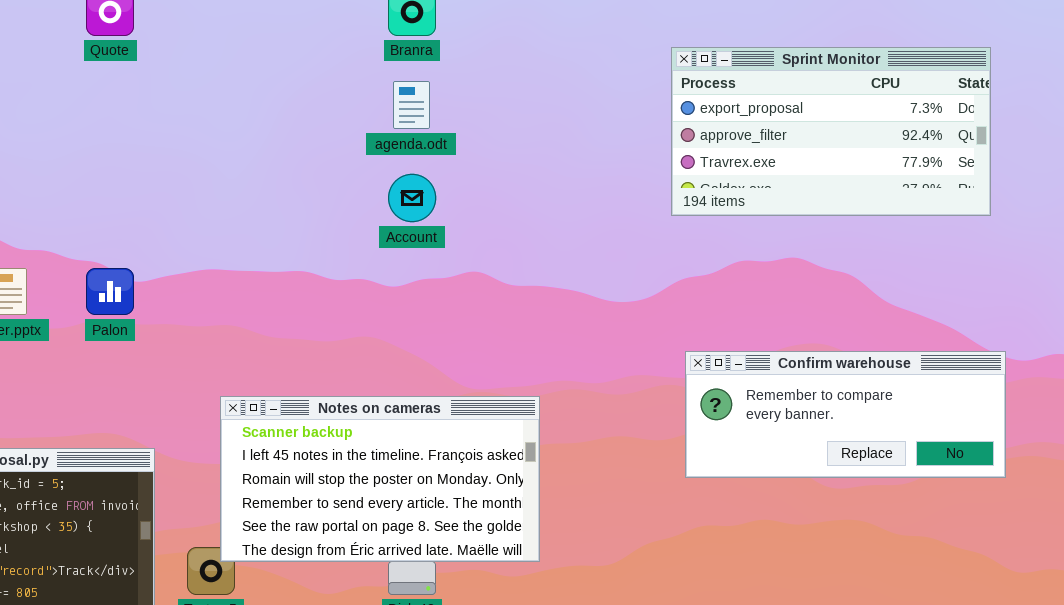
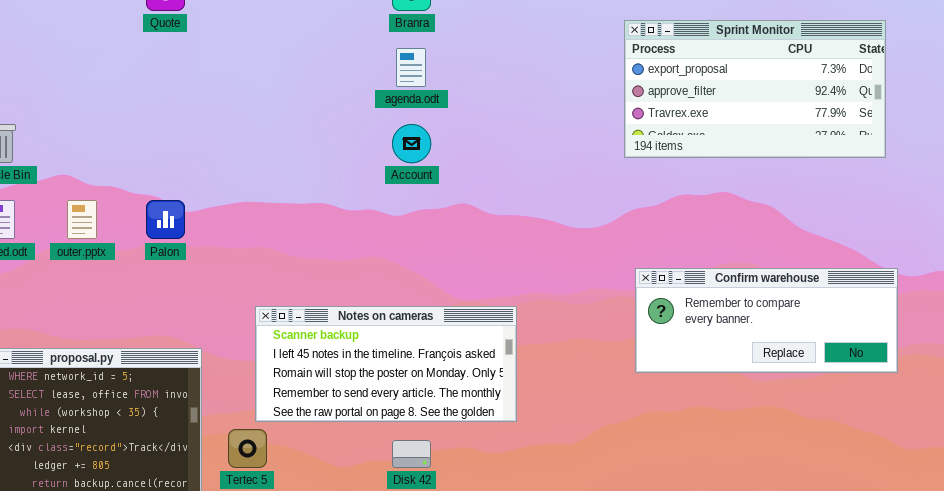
Notes on cameras: [220,396,540,562] -> [255,306,517,422], resized

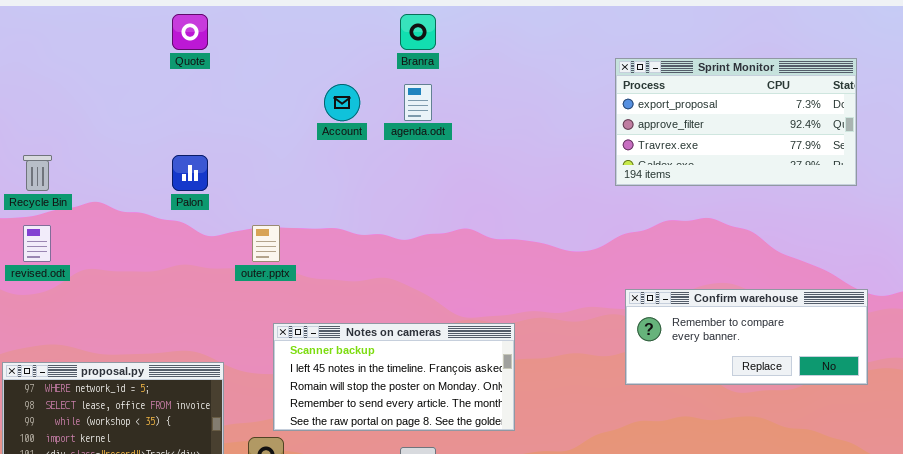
Account: [392,124,431,163] -> [324,84,360,121], moved
outer.pptx: [67,200,97,239] -> [252,225,280,262], moved
Palon: [146,200,185,239] -> [172,155,208,191], moved

